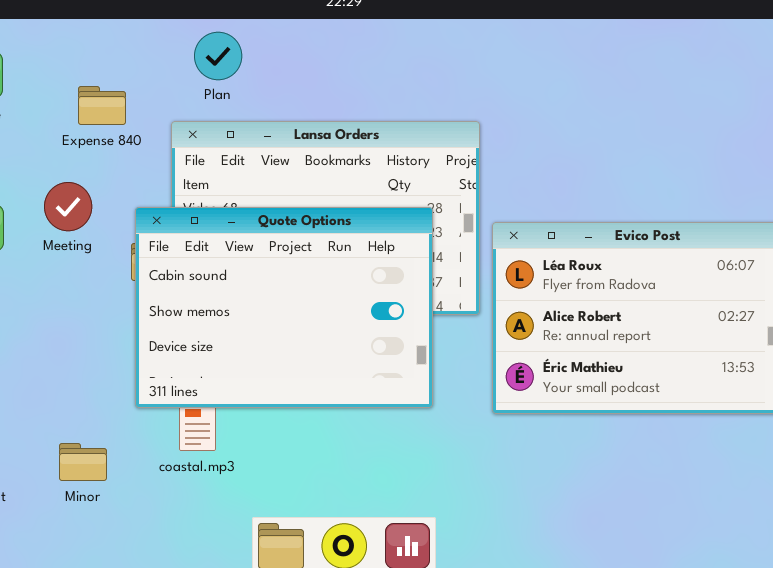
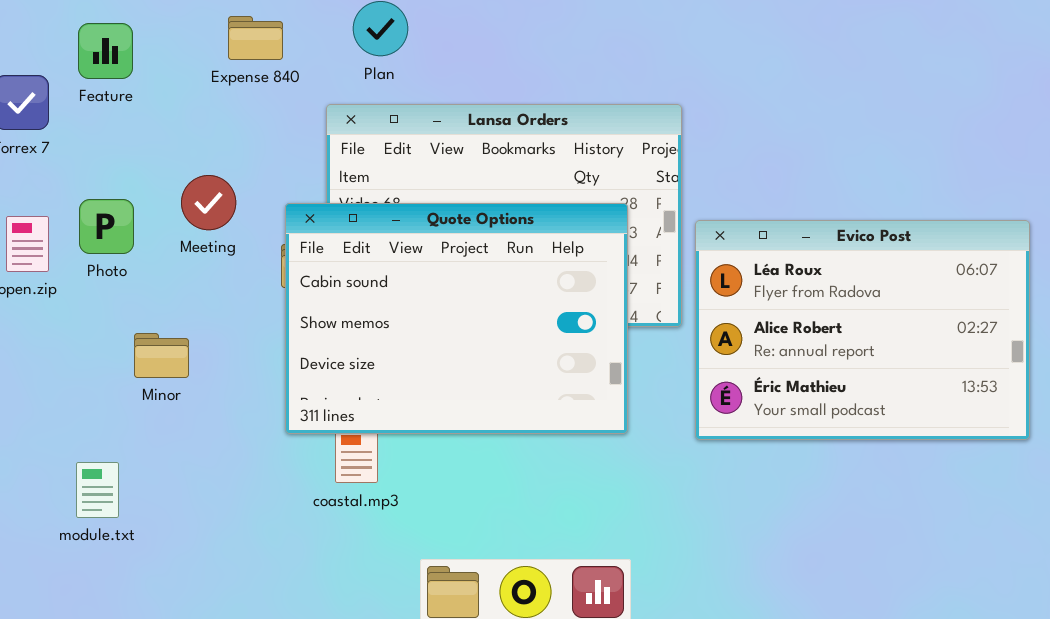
Expense 840: [78,86,126,125] -> [228,16,283,60], moved
Minor: [59,443,107,481] -> [134,333,189,378], moved

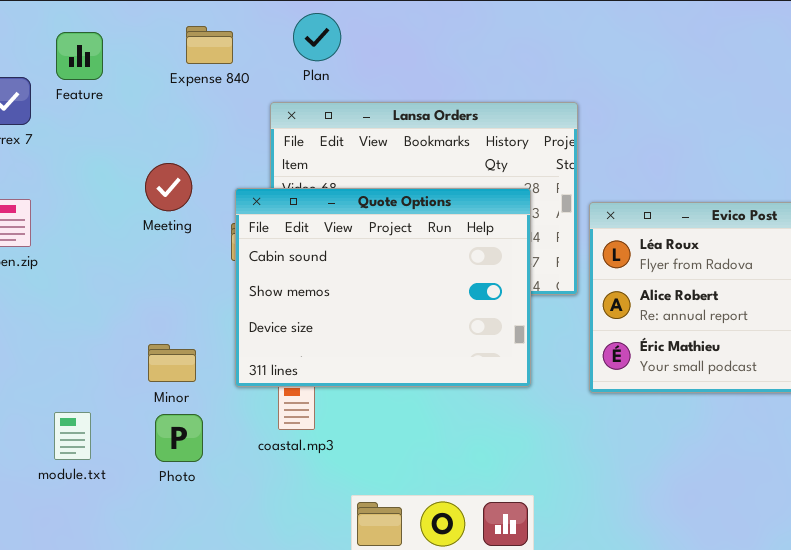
Photo: [79,199,134,254] -> [155,414,203,462], moved
Minor: [134,333,189,378] -> [148,344,196,382], moved

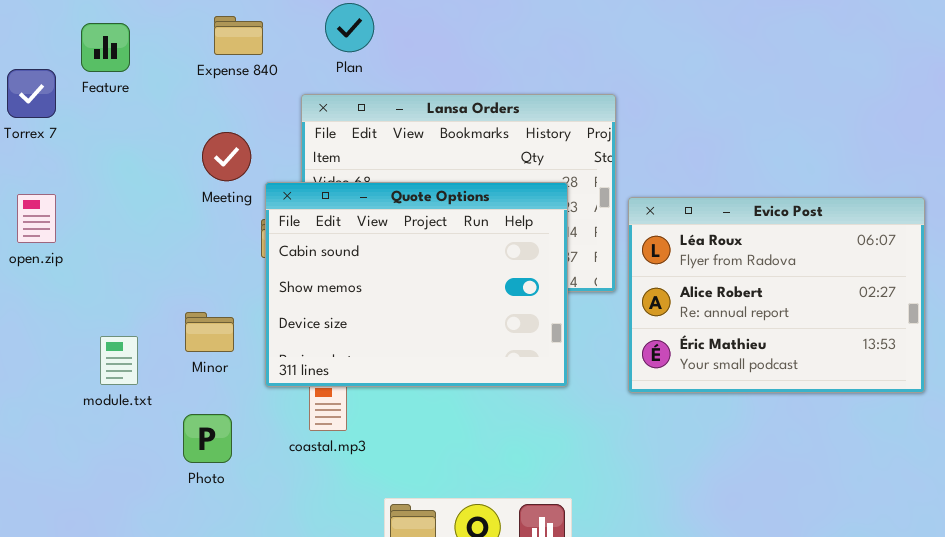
Meeting: [145,163,192,211] -> [202,132,251,181], moved
Minor: [148,344,196,382] -> [185,312,234,352], moved
module.txt: [54,412,91,460] -> [100,336,138,385], moved

